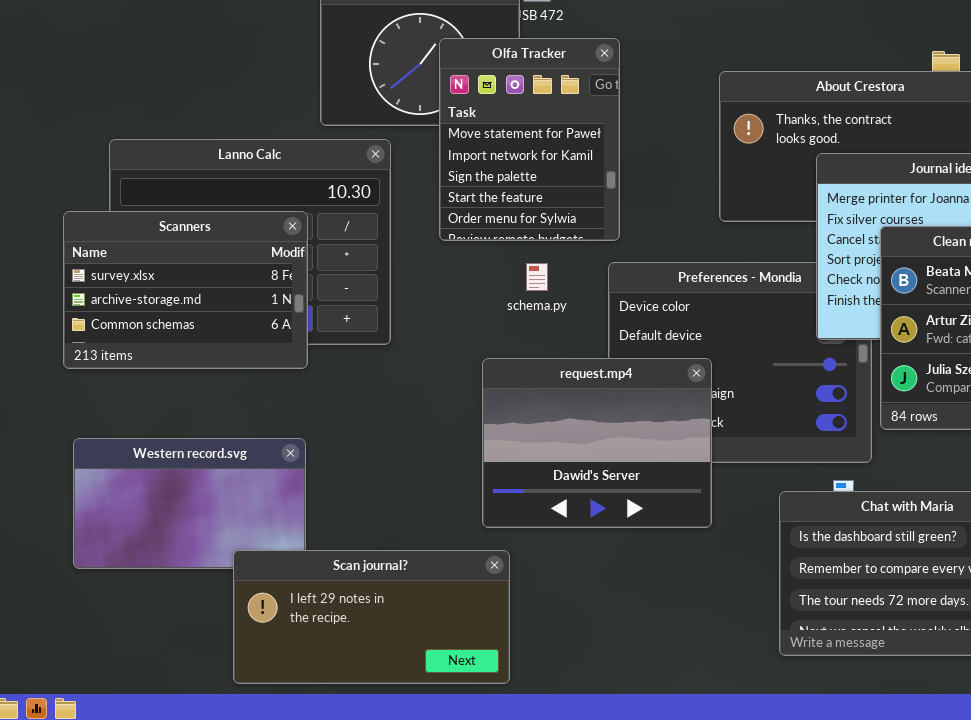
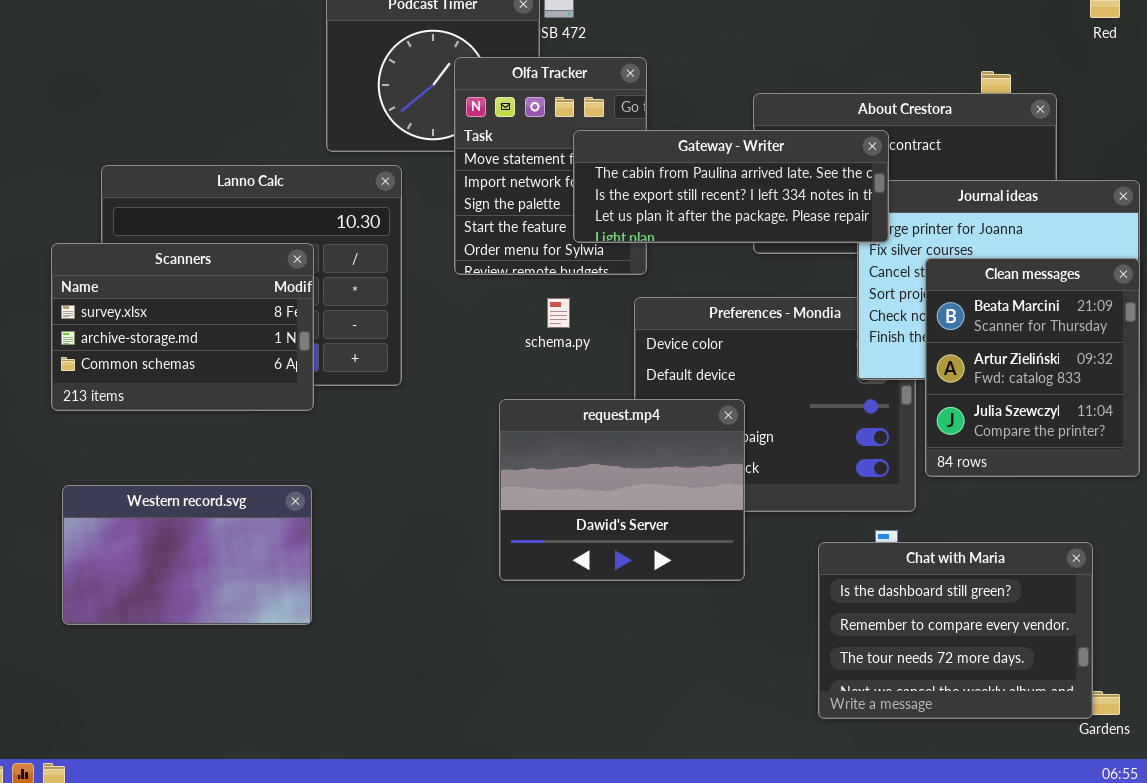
Gateway - Writer: none -> [573,130,889,243], opened
Scan journal?: [233,550,510,684] -> none, closed

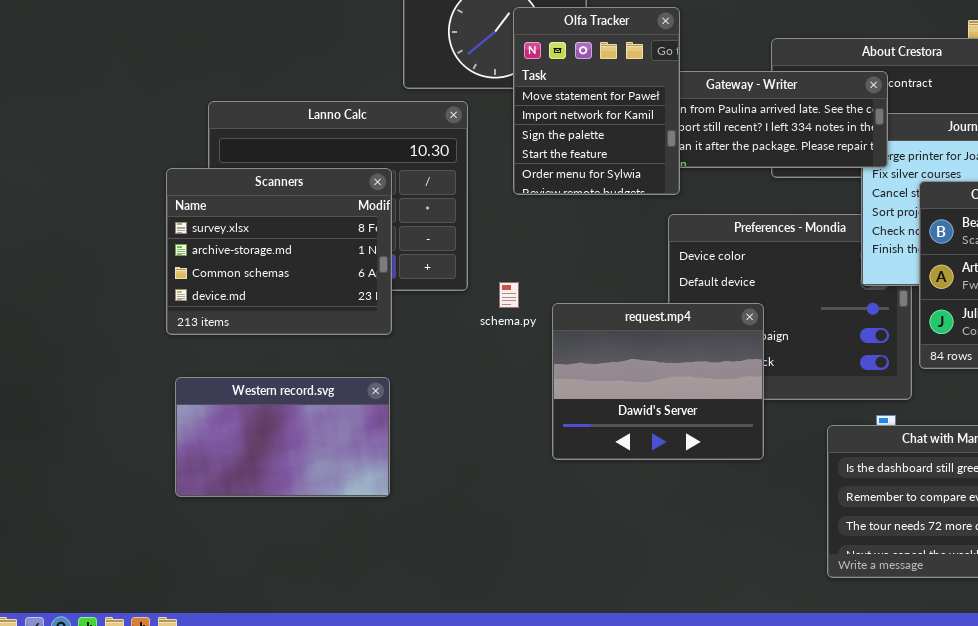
Olfa Tracker: [454,57,647,275] -> [513,7,680,195], raised
Scanners: [51,243,314,411] -> [166,168,392,335], resized
schema.py: [547,298,570,328] -> [499,282,519,308], moved

